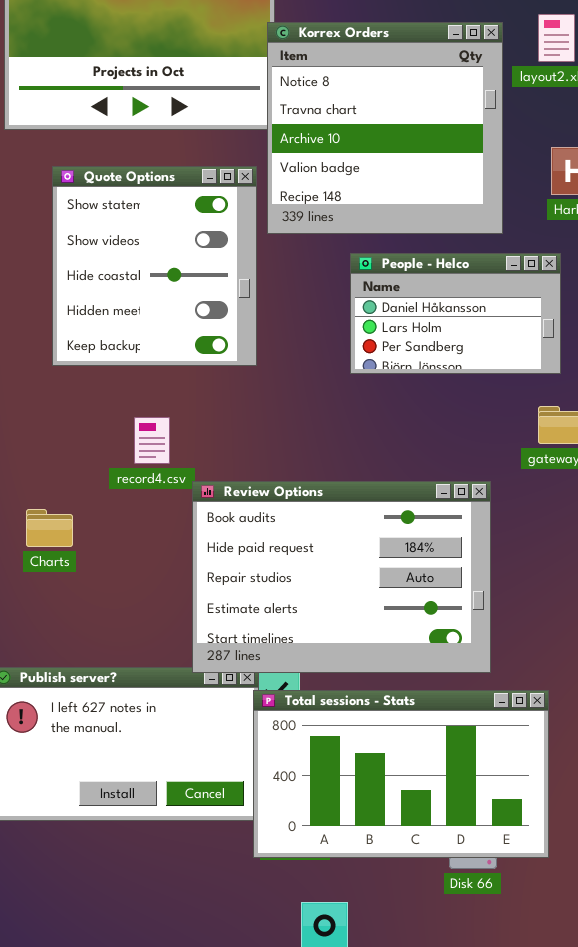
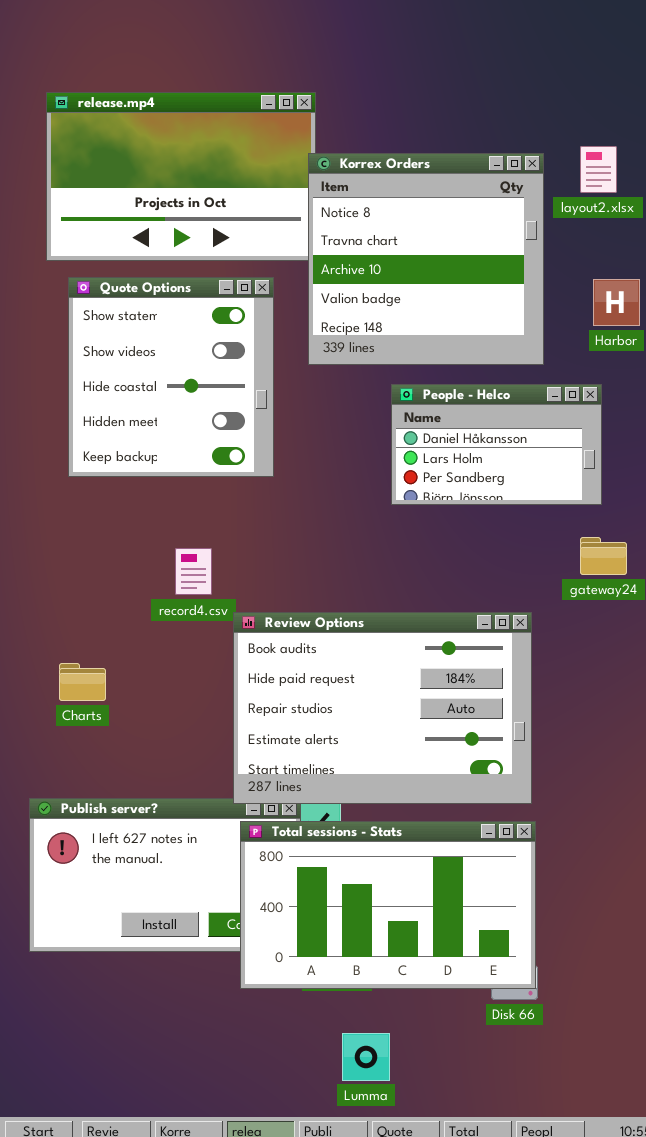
Quote Options: [52,166,257,366] -> [68,277,274,477], moved
Charts: [26,509,73,547] -> [59,663,106,701], moved
Total sessions - Stats: [253,690,549,858] -> [240,821,536,989], moved

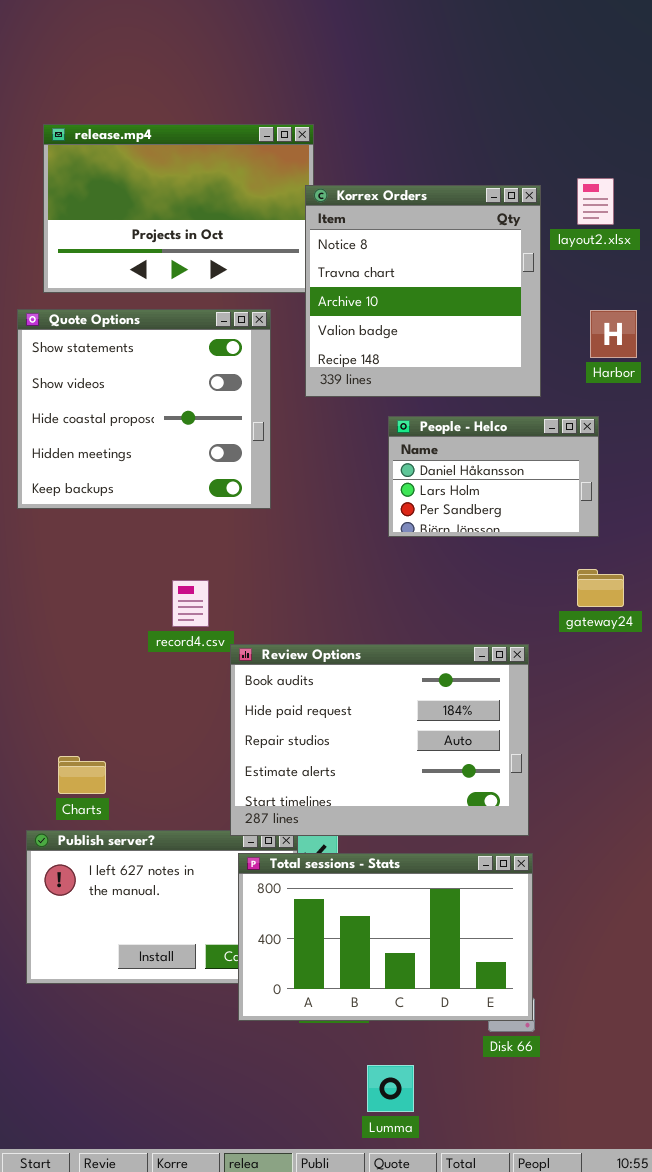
Quote Options: [68,277,274,477] -> [17,309,271,509], resized
Charts: [59,663,106,701] -> [58,756,106,794], moved
Lumma: [342,1033,390,1081] -> [367,1065,414,1112], moved

